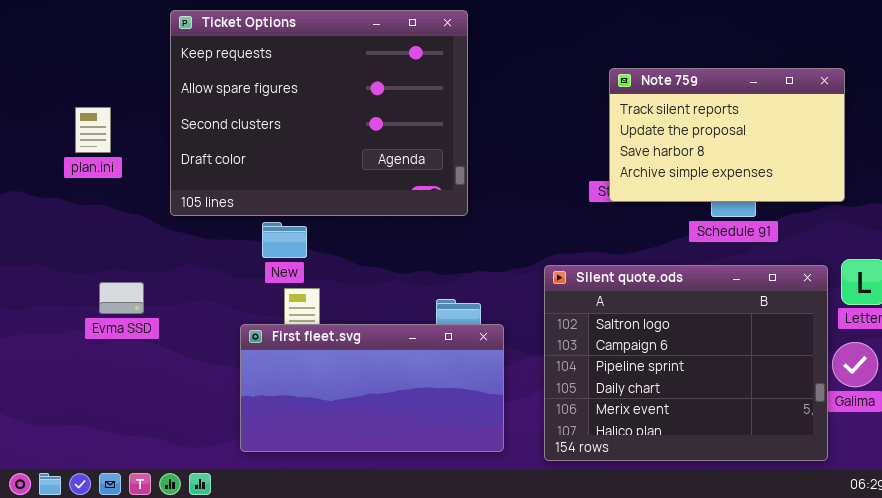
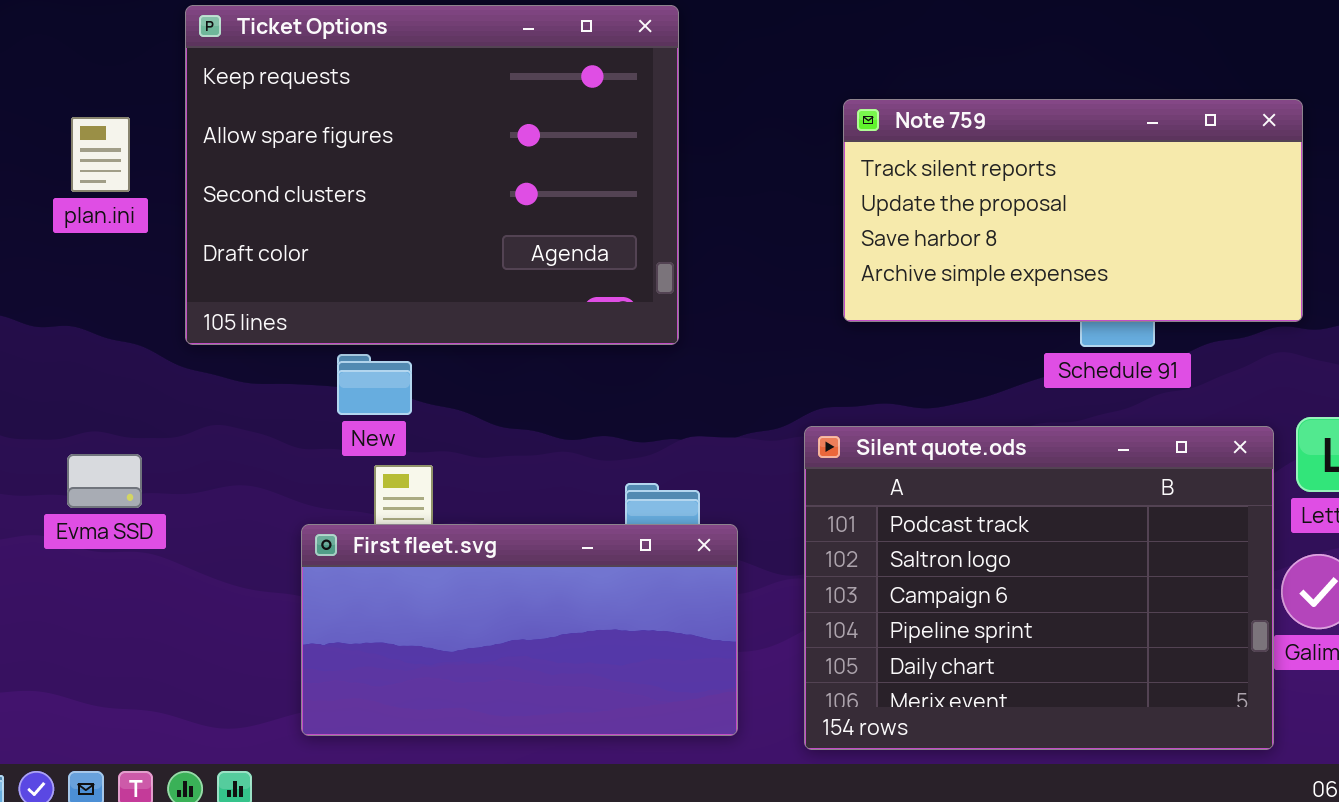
Note 759: [609,68,845,202] -> [843,99,1303,322], resized
plan.ini: [75,107,111,153] -> [71,117,130,192], moved
Silent quote.ods: [544,265,828,461] -> [804,426,1274,750], scrolled up 1 row

